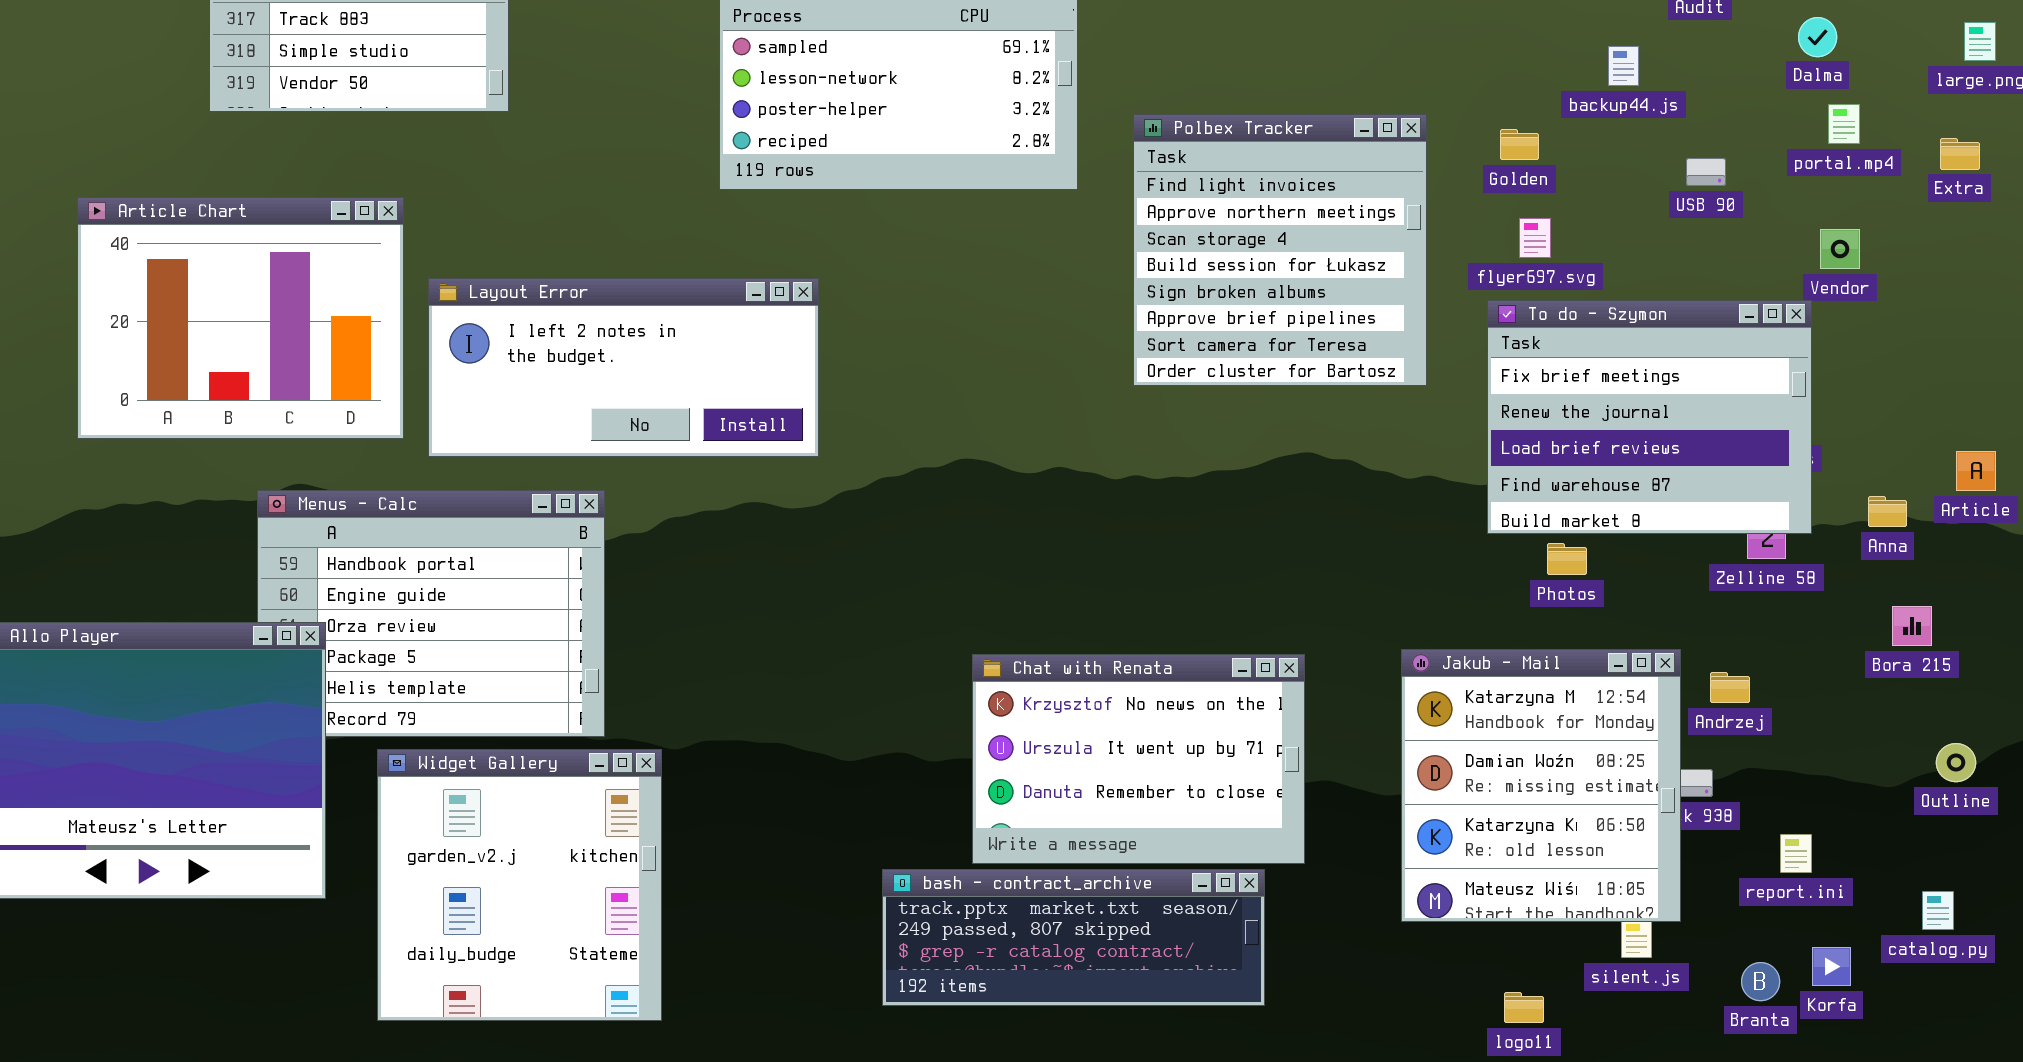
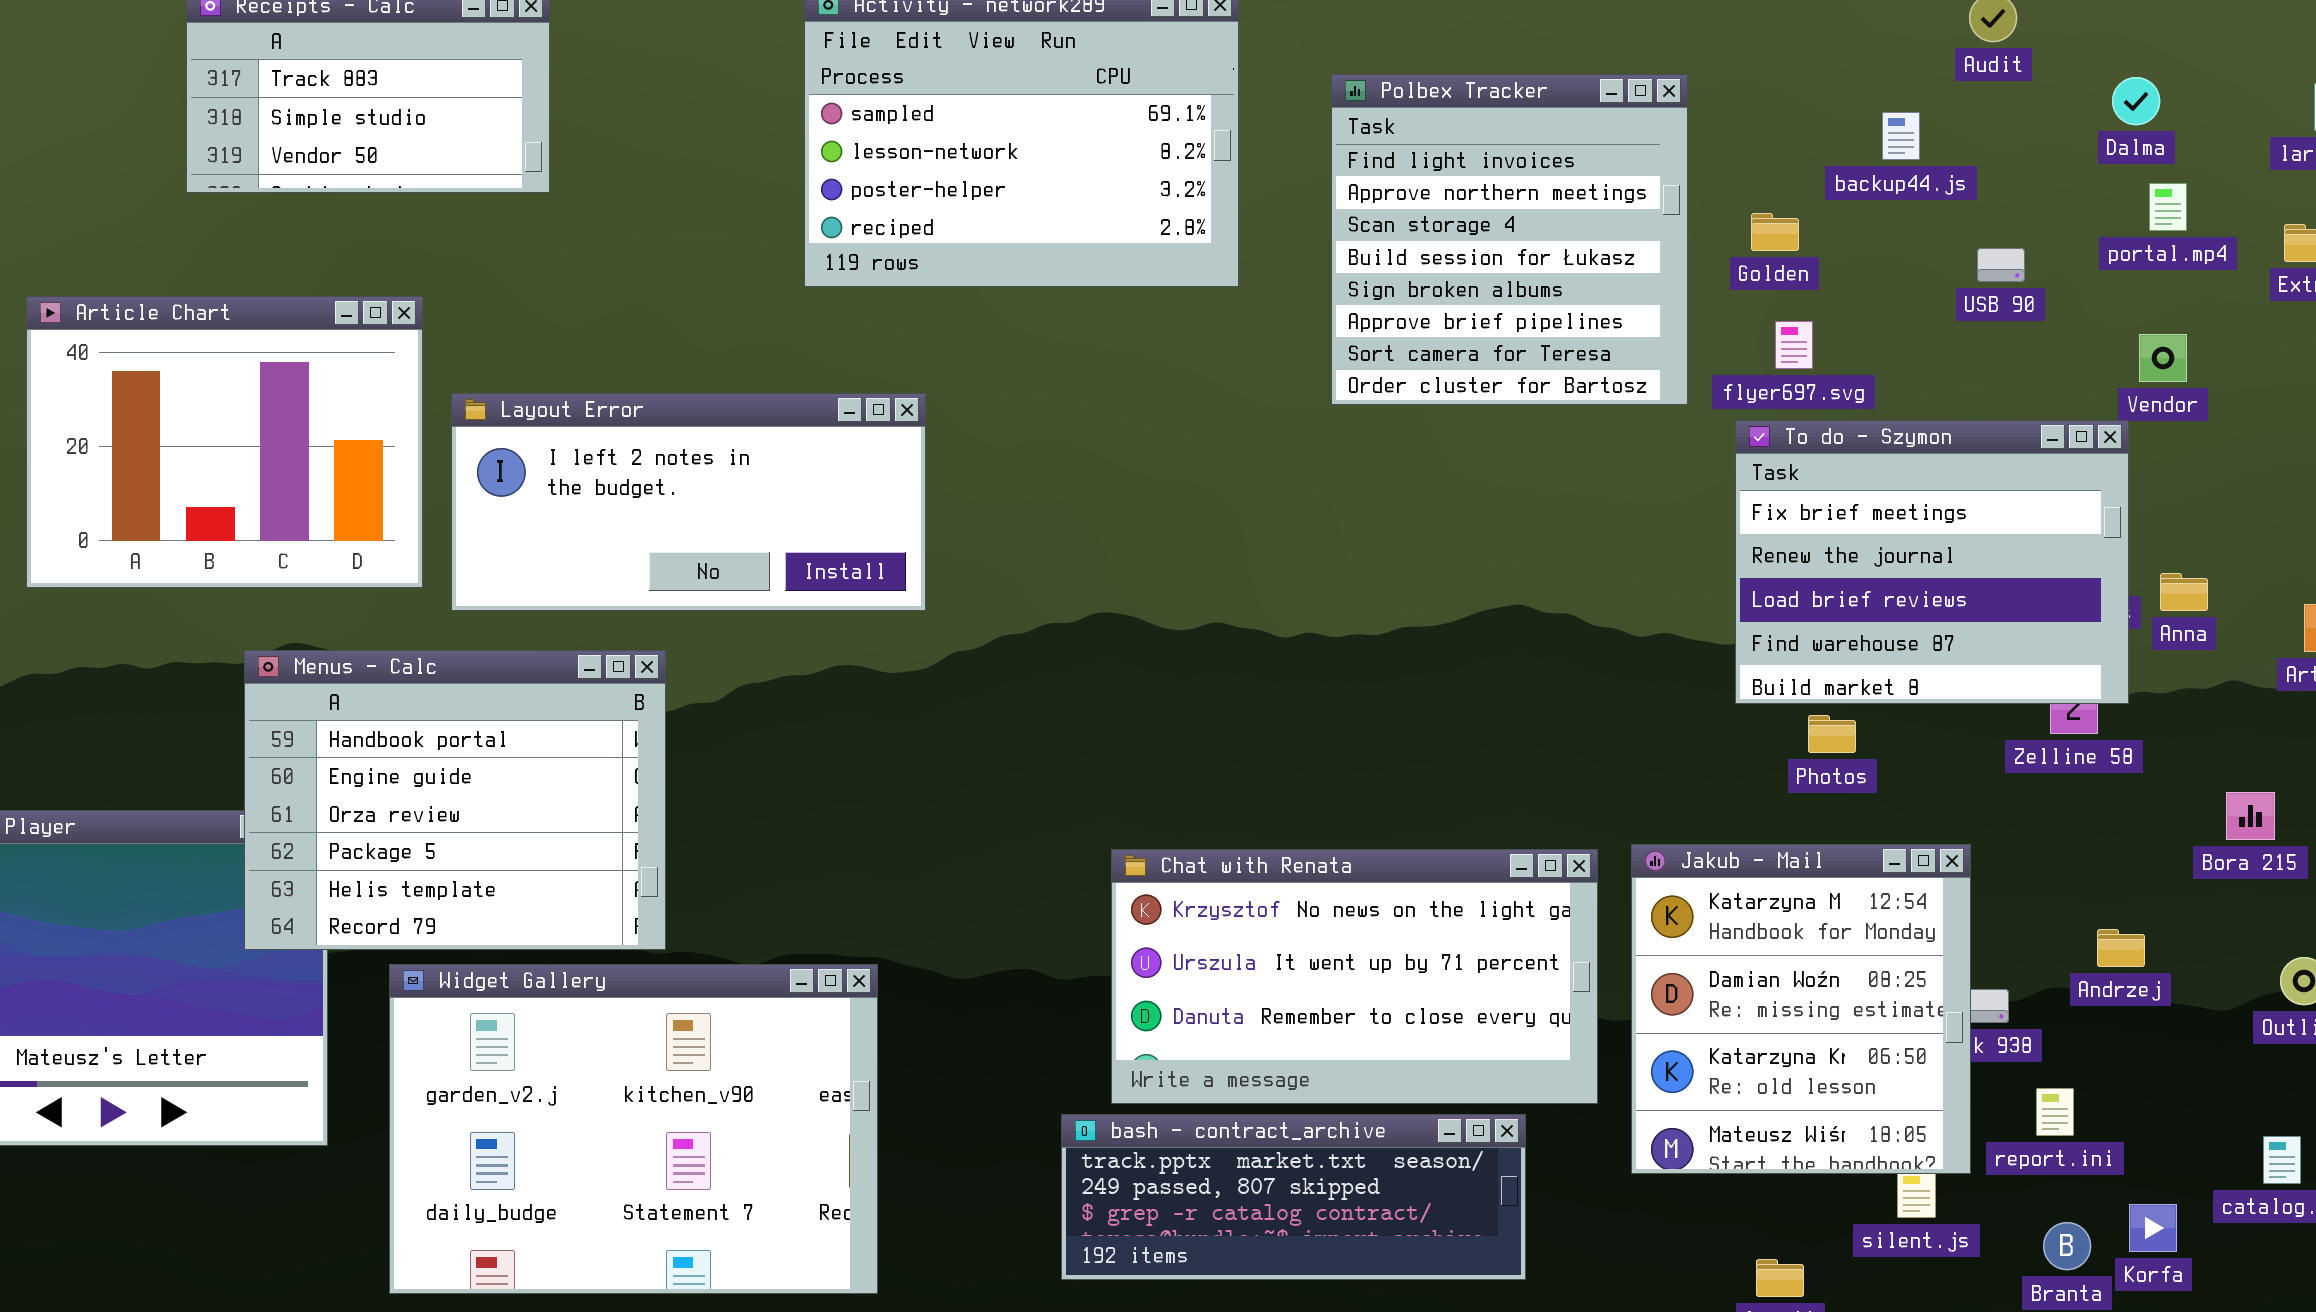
Polbex Tracker: [1133,114,1427,386] -> [1331,74,1688,405], moved
Menus - Calc: [257,490,605,737] -> [244,650,666,950], raised
Anna: [1868,496,1907,527] -> [2160,573,2208,611], moved
Chat with Renata: [972,654,1305,864] -> [1111,849,1598,1104], resized
Andrzej: [1710,672,1750,703] -> [2097,929,2145,967], moved
Widget Gallery: [377,749,662,1021] -> [389,964,878,1294], resized
report.ini: [1780,834,1812,873] -> [2036,1088,2074,1136], moved
bash - contract_archive: [882,869,1265,1006] -> [1061,1114,1526,1280], moved

